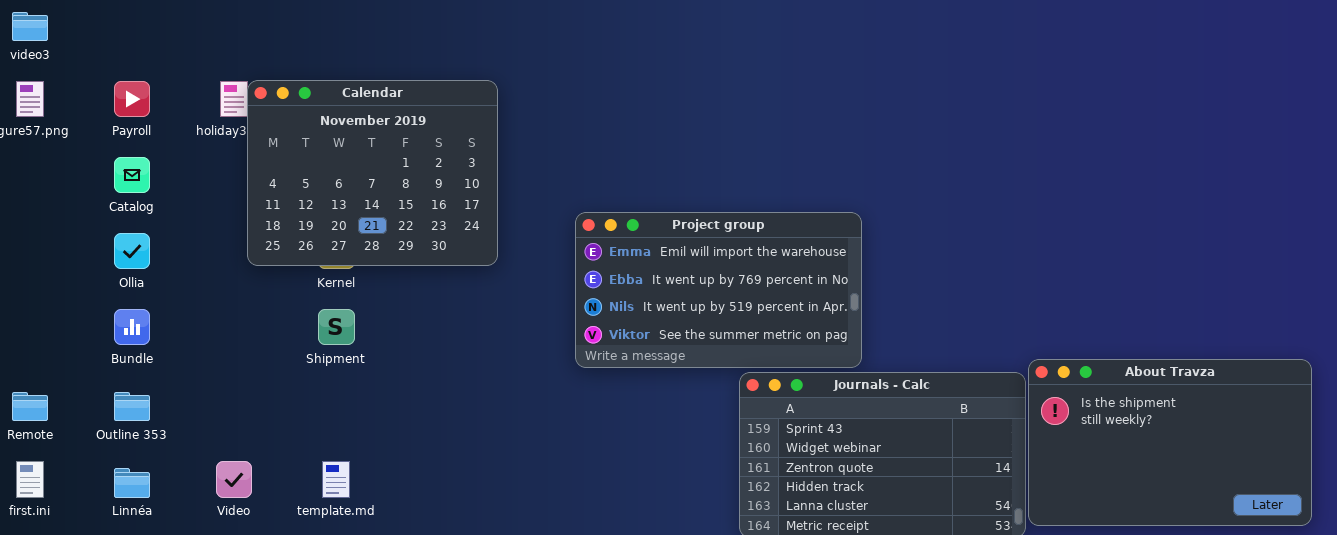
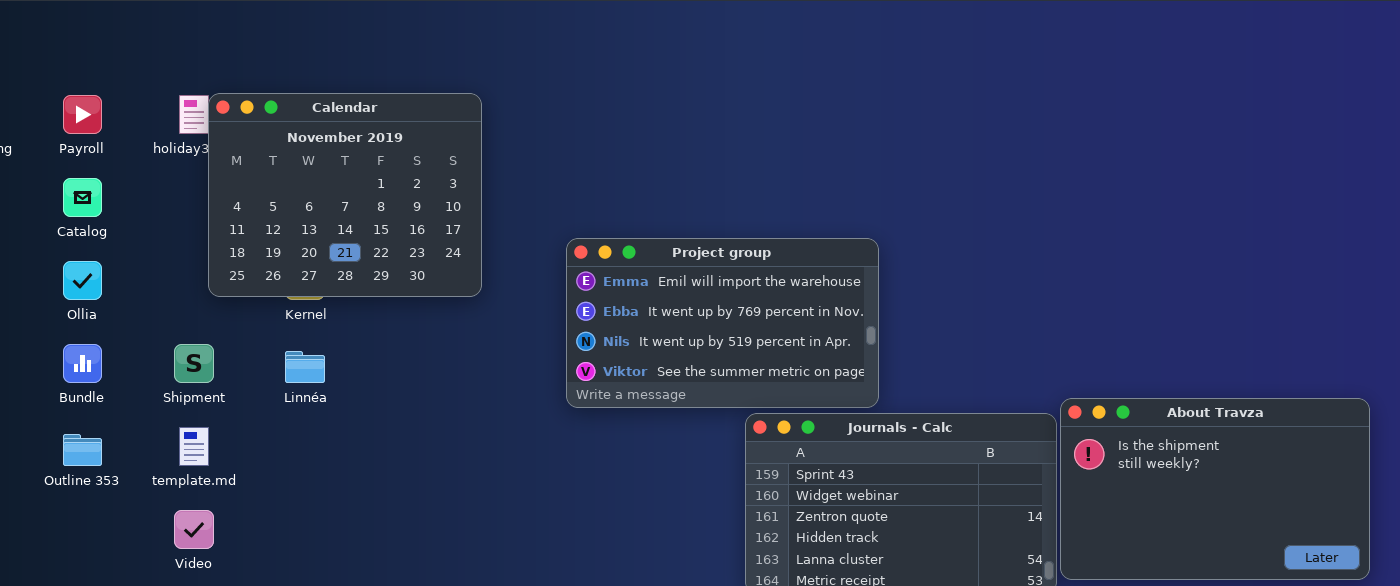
Shipment: [318,309,355,345] -> [174,344,214,383], moved
template.md: [322,461,350,498] -> [179,427,209,466], moved
Linnéa: [114,468,150,498] -> [285,351,325,383], moved

